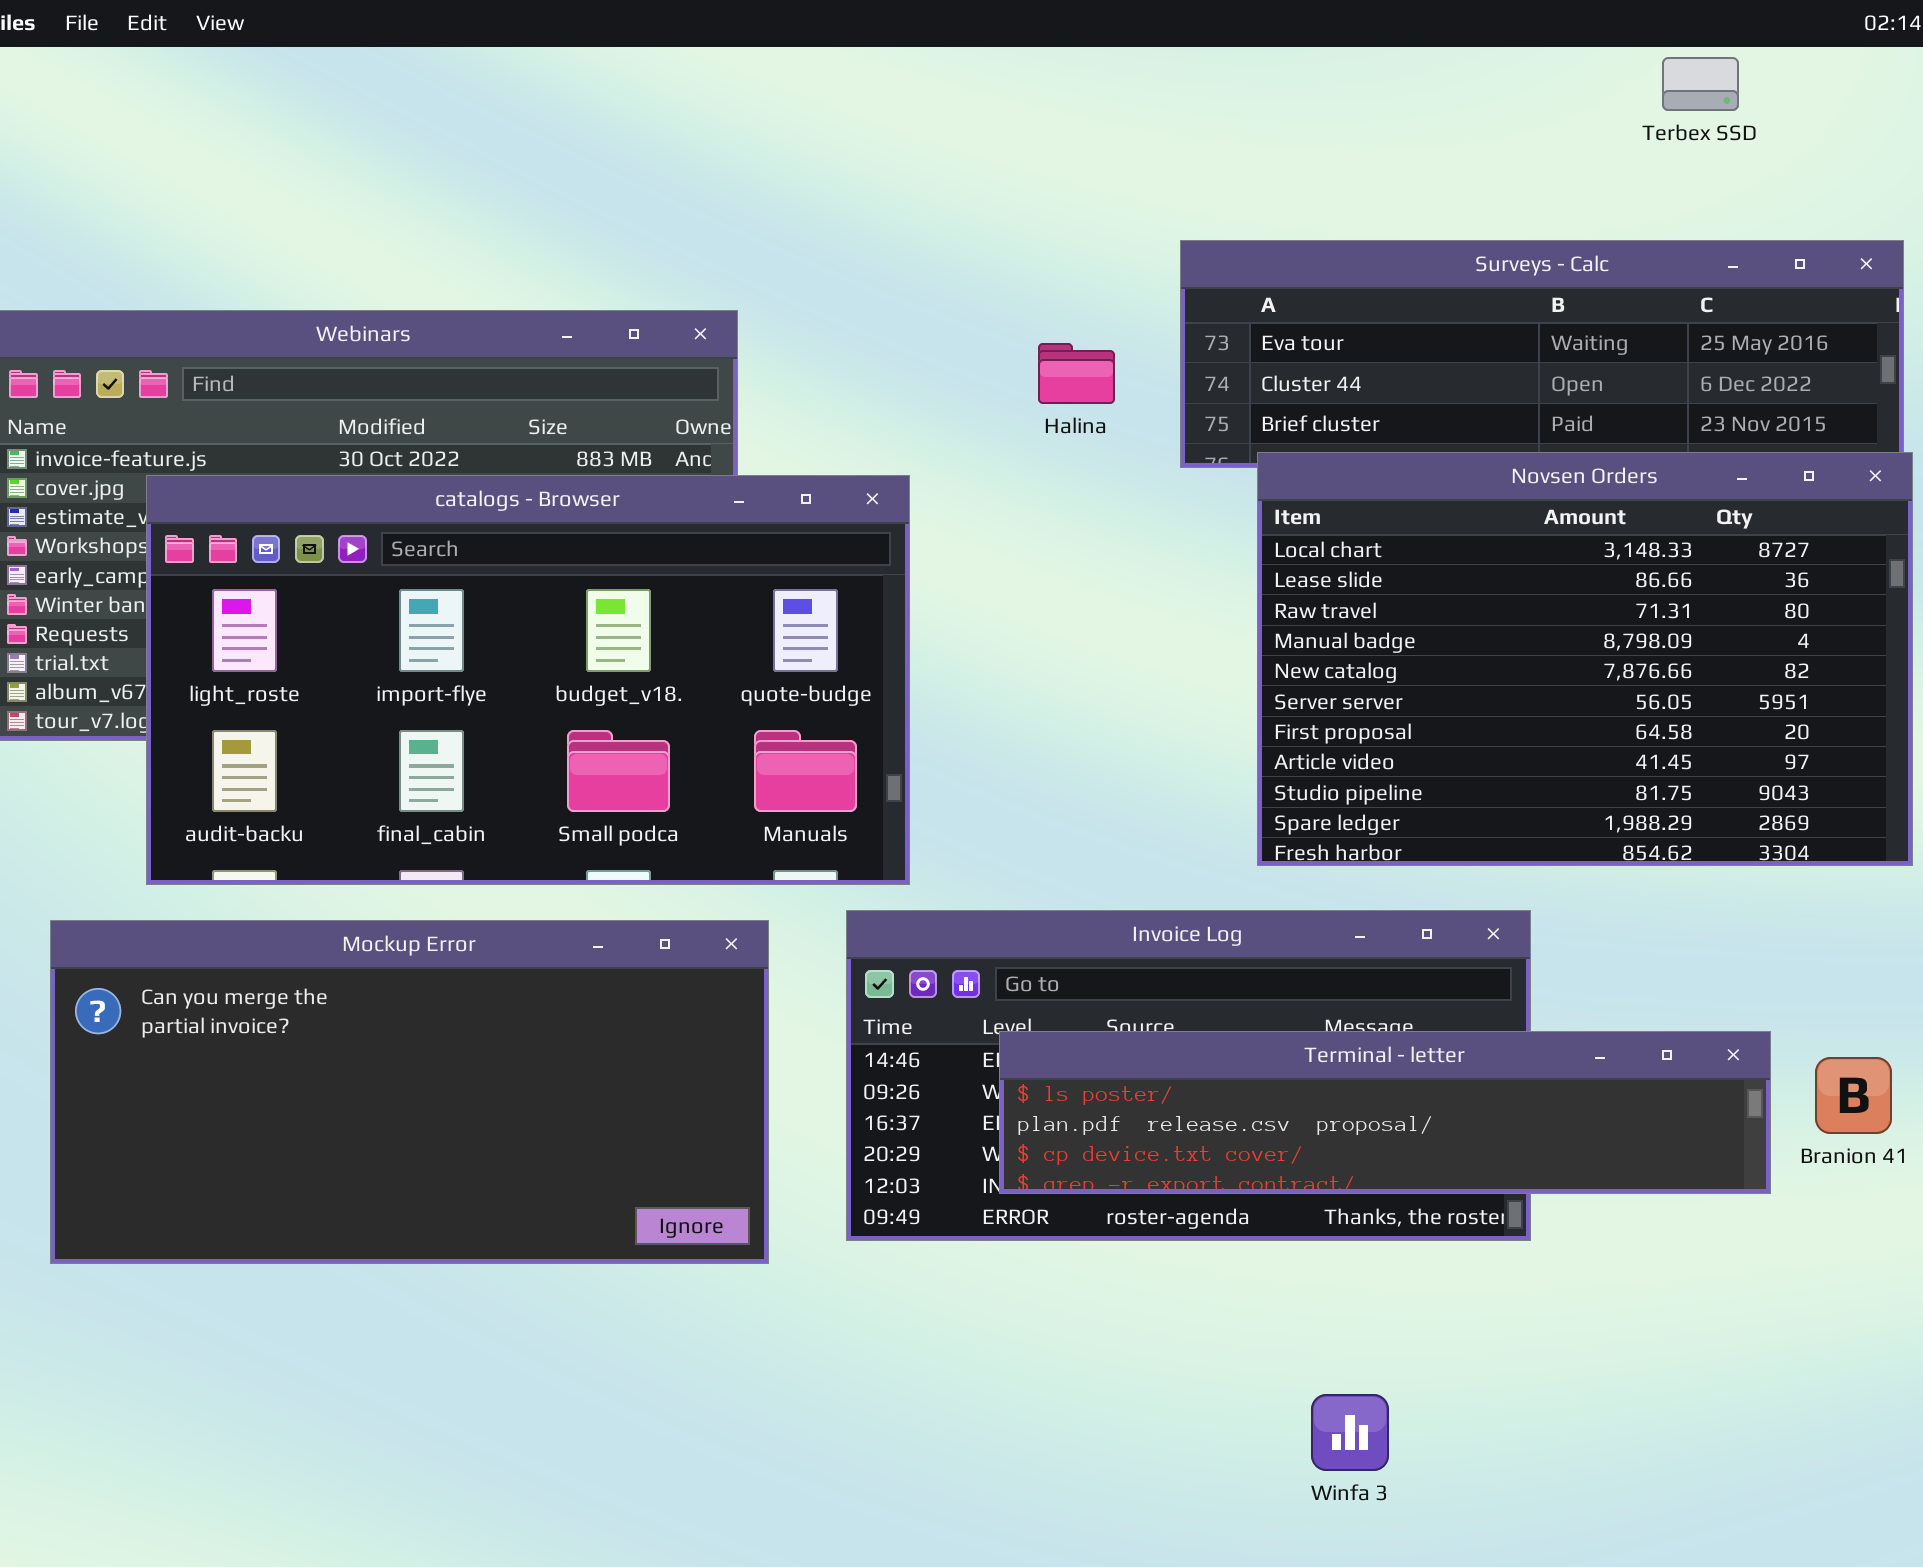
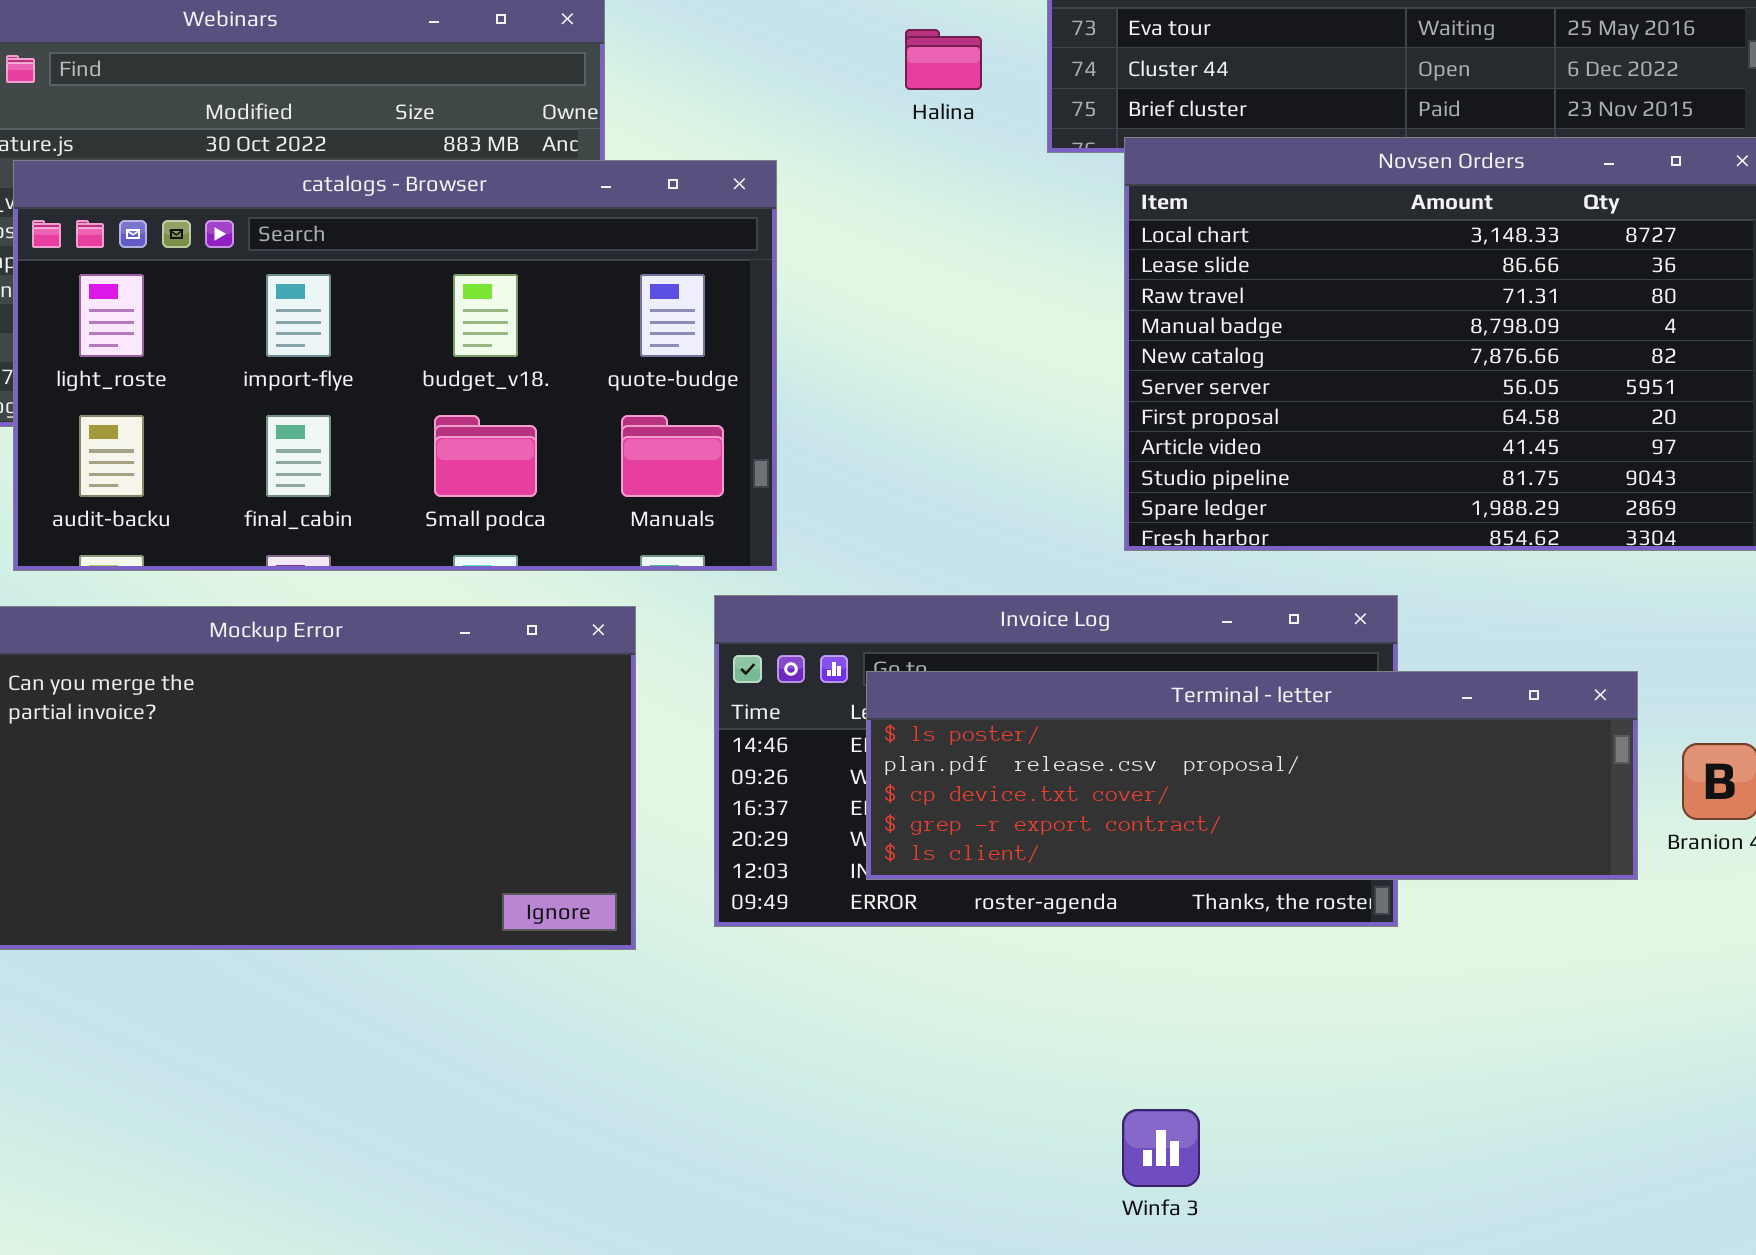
Terminal - letter: [999,1031,1771,1194] -> [866,671,1638,880], resized
Winfa 3: [1311,1394,1389,1471] -> [1122,1109,1200,1187], moved

